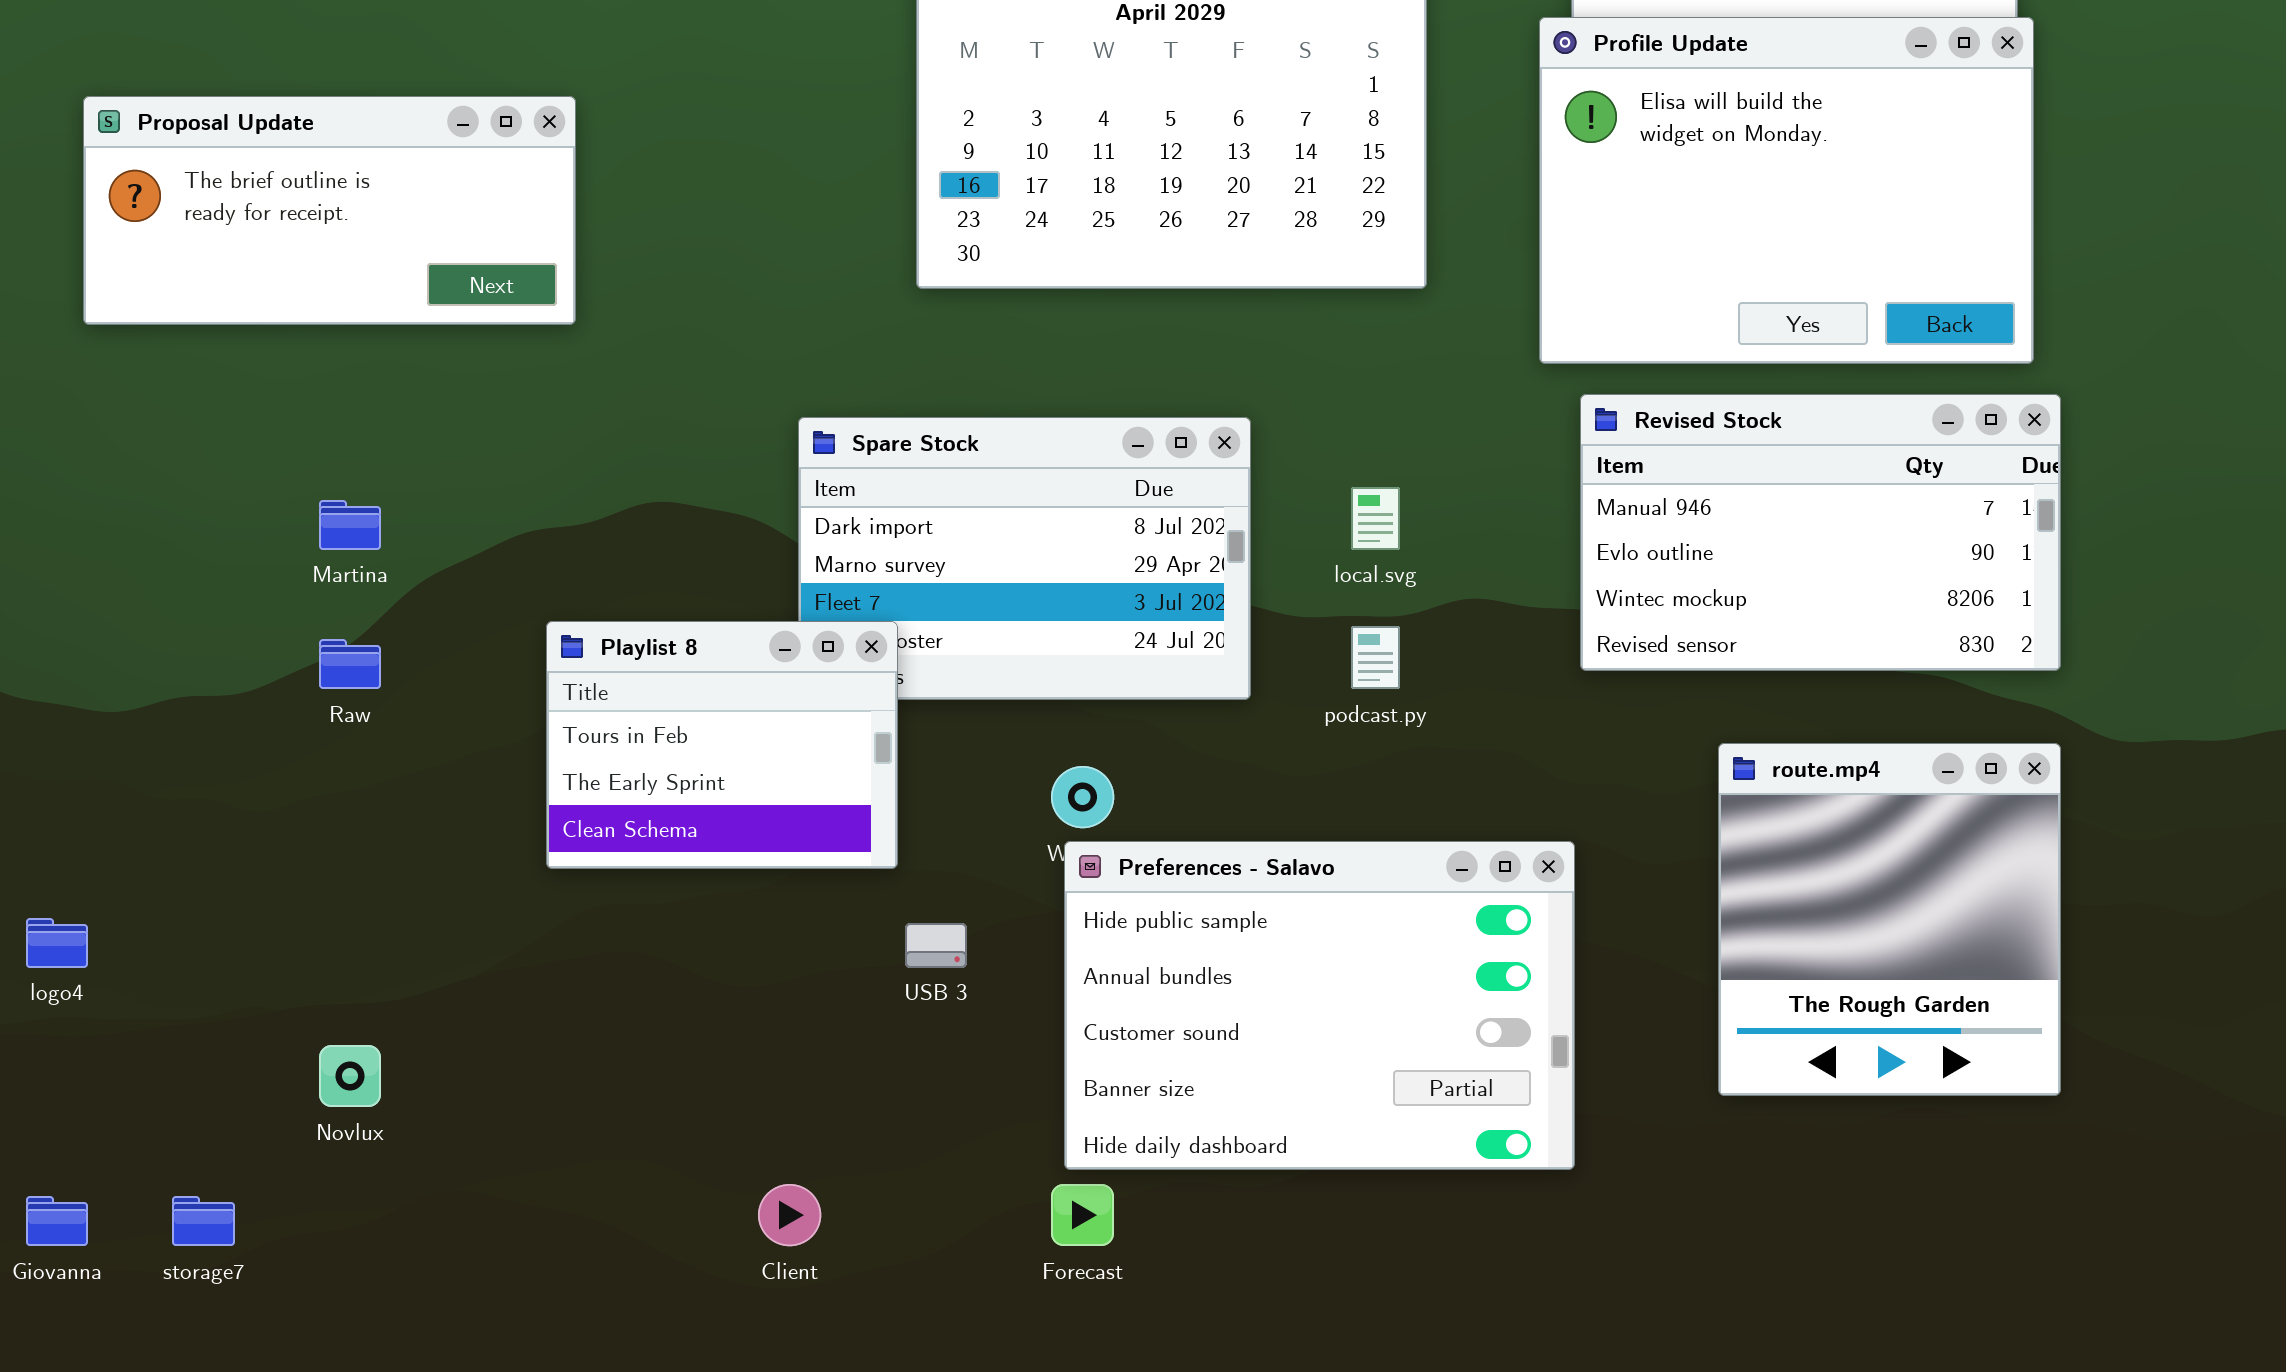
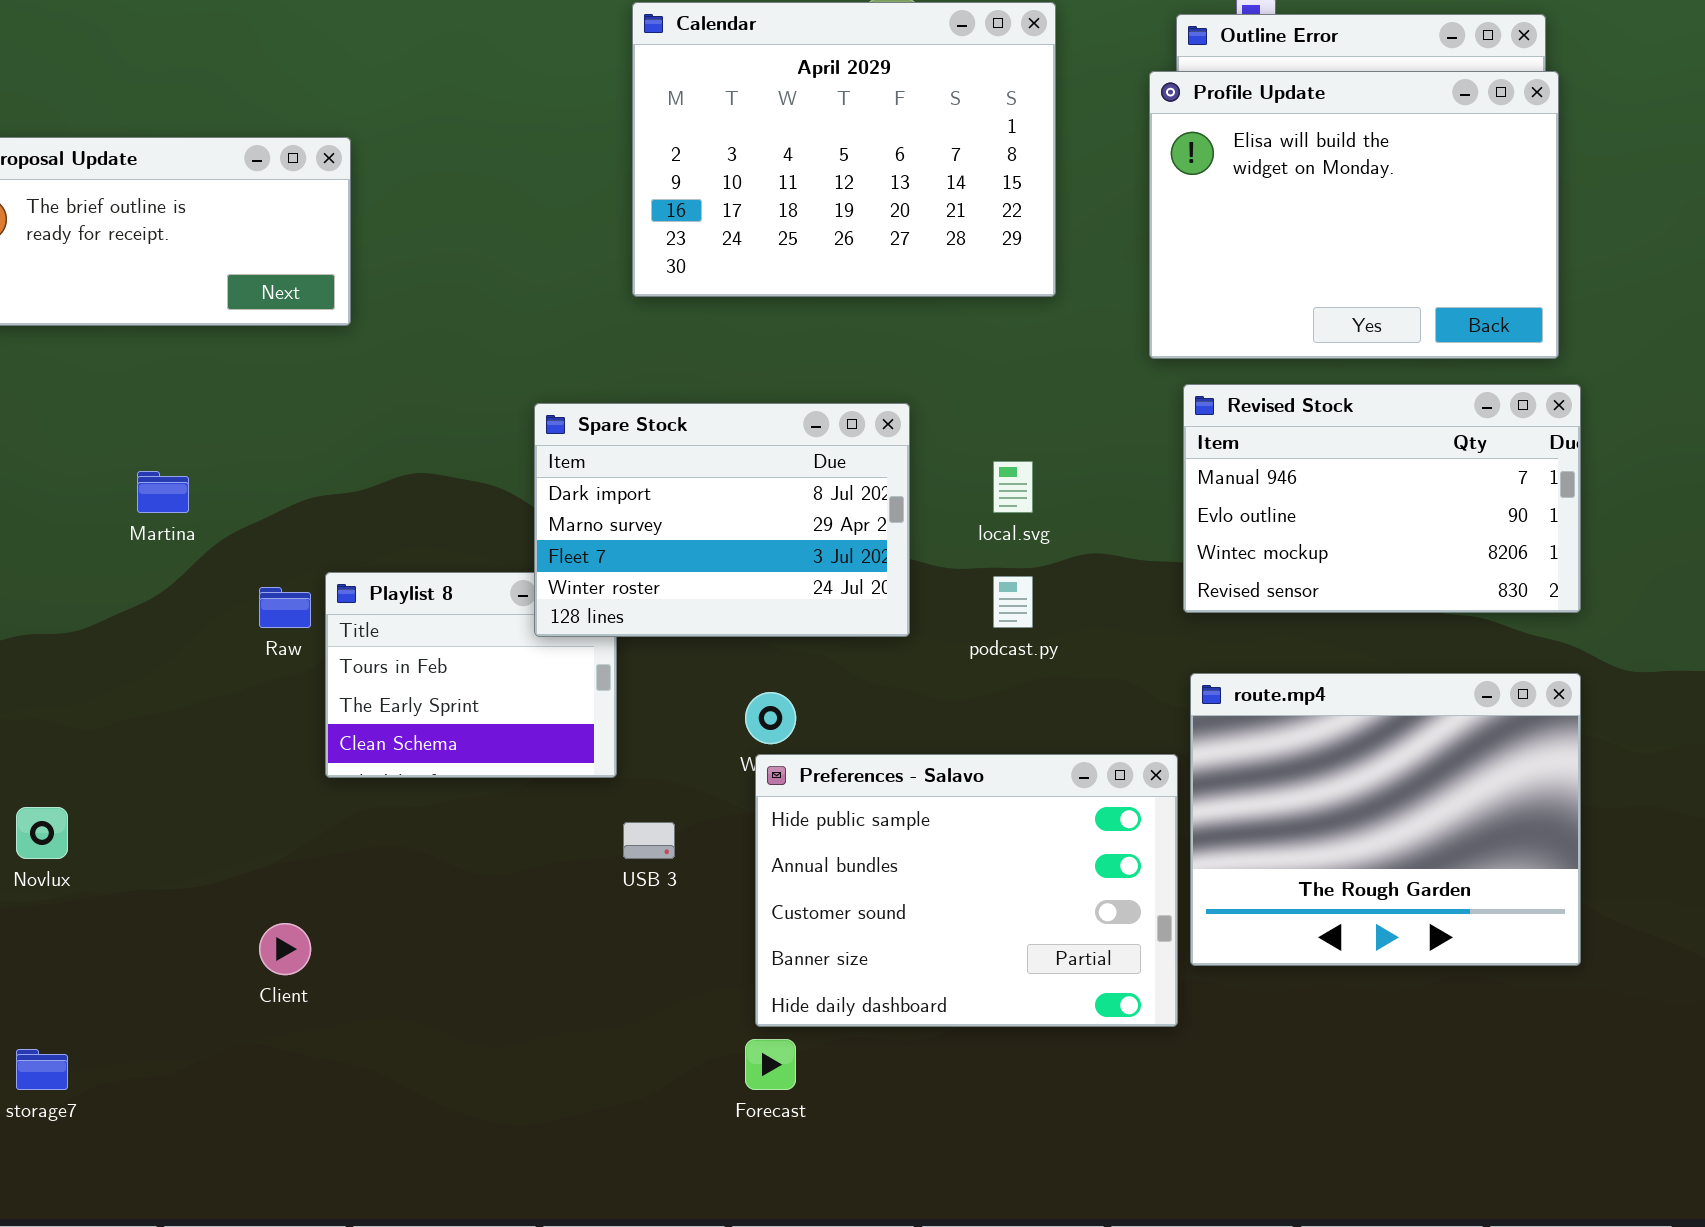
Spare Stock: [798,417,1251,700] -> [534,403,910,637], raised
Raw: [319,639,381,689] -> [259,587,311,628], moved
route.mp4: [1718,743,2061,1096] -> [1190,673,1581,966], resized
Novlux: [319,1045,381,1107] -> [16,807,68,859], moved
Client: [758,1184,821,1246] -> [259,923,311,975], moved

